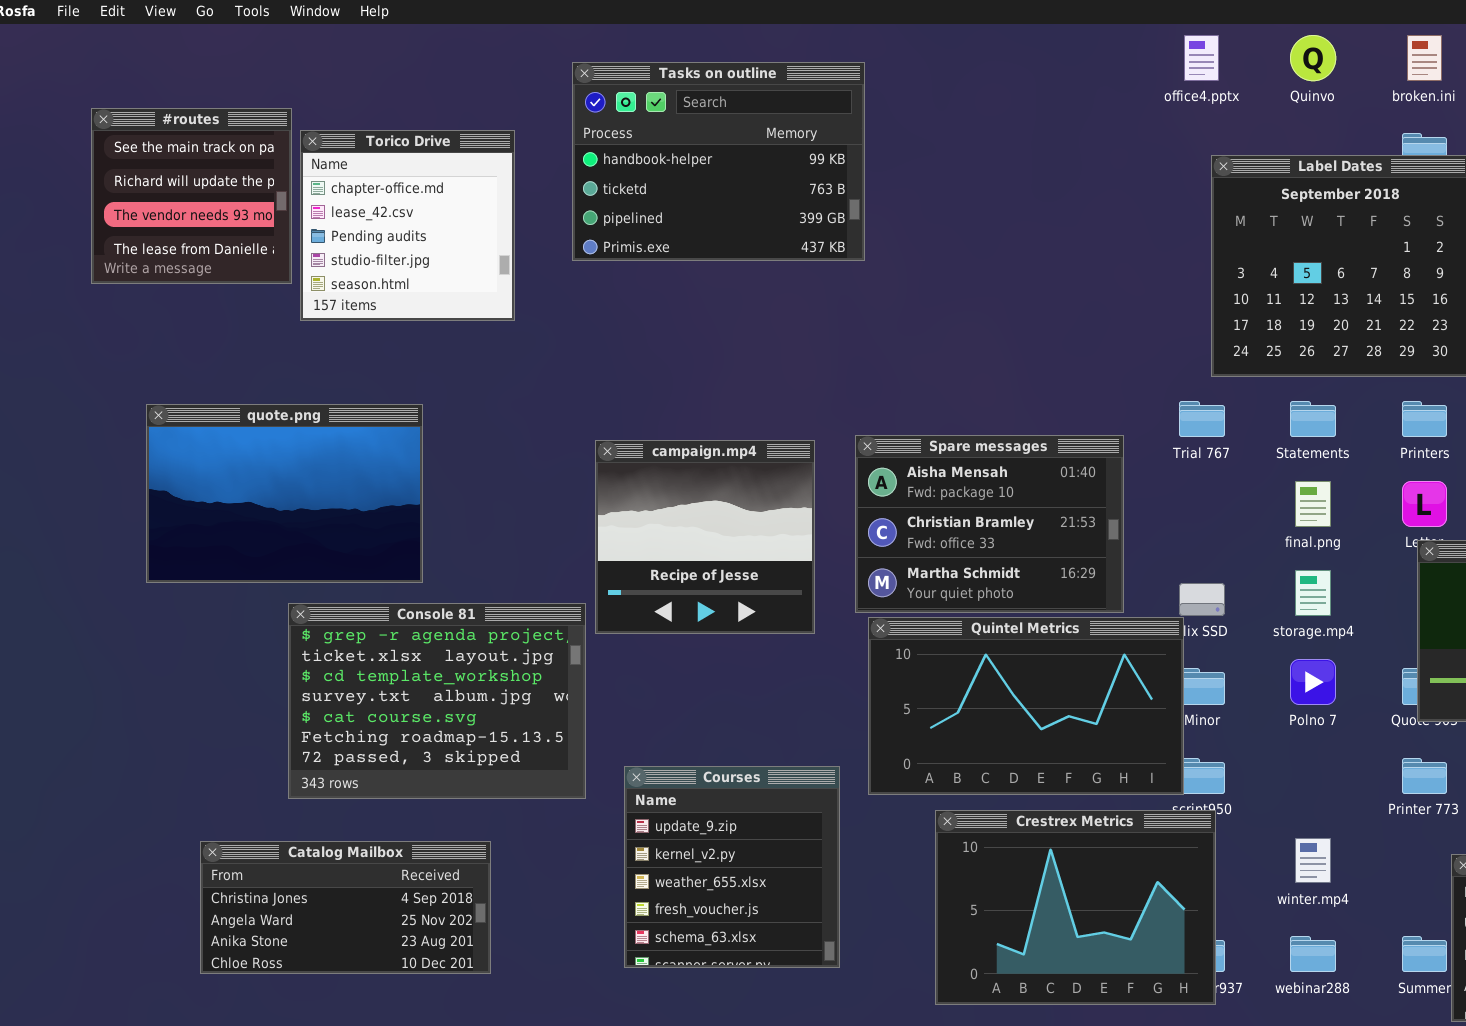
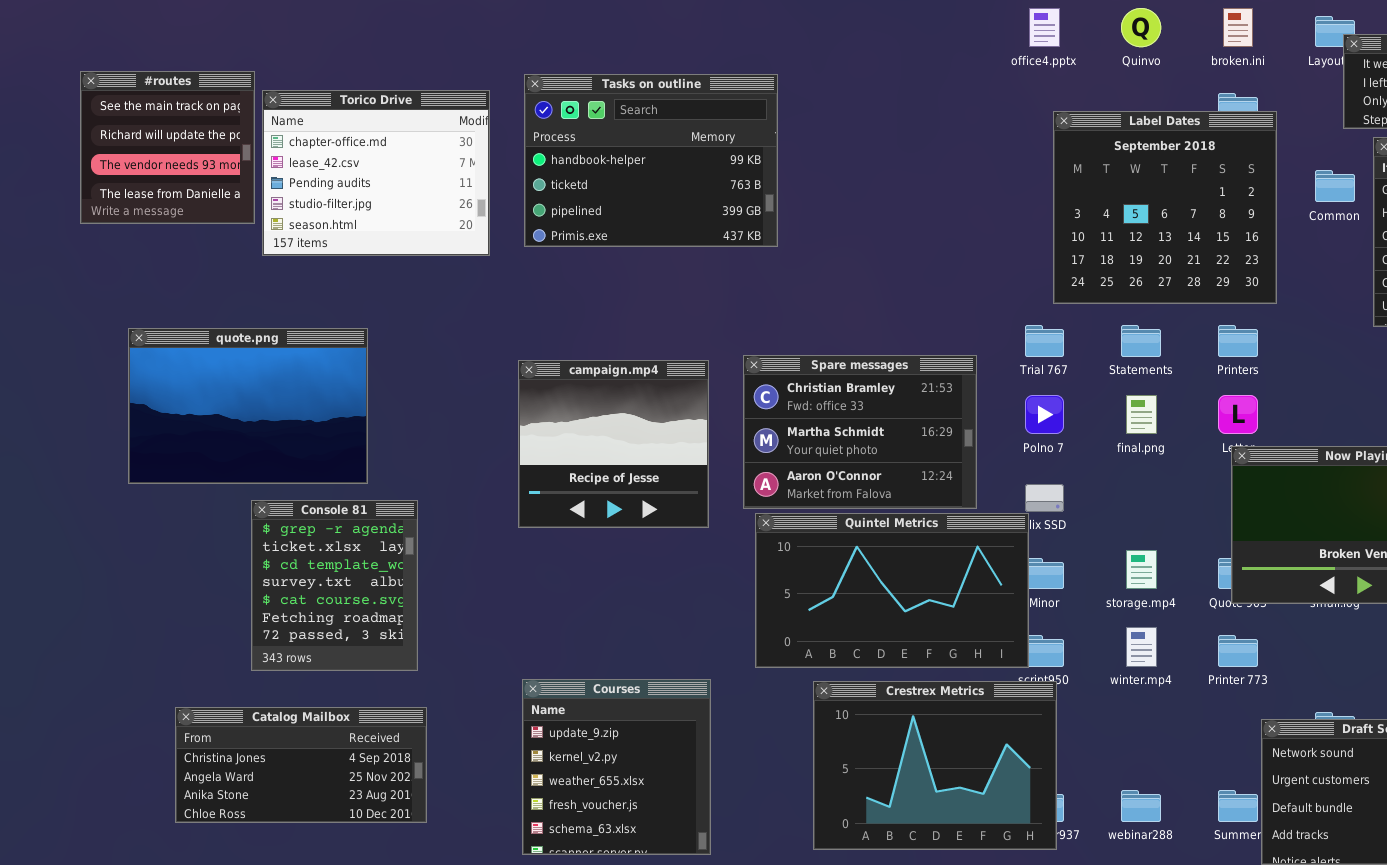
Tasks on outline: [572,62,865,261] -> [524,74,778,247], moved
Torico Drive: [300,130,515,321] -> [262,90,490,256], resized
Spare messages: [855,435,1124,613] -> [743,355,977,509], scrolled down 1 row
storage.mp4: [1295,570,1331,616] -> [1126,550,1157,589], moved
Console 81: [288,603,586,799] -> [251,500,418,671], resized
Polno 7: [1290,659,1336,705] -> [1025,395,1064,434], moved
Courses: [624,766,840,968] -> [522,679,711,855], moved
winter.mp4: [1295,838,1331,883] -> [1126,627,1157,667], moved

